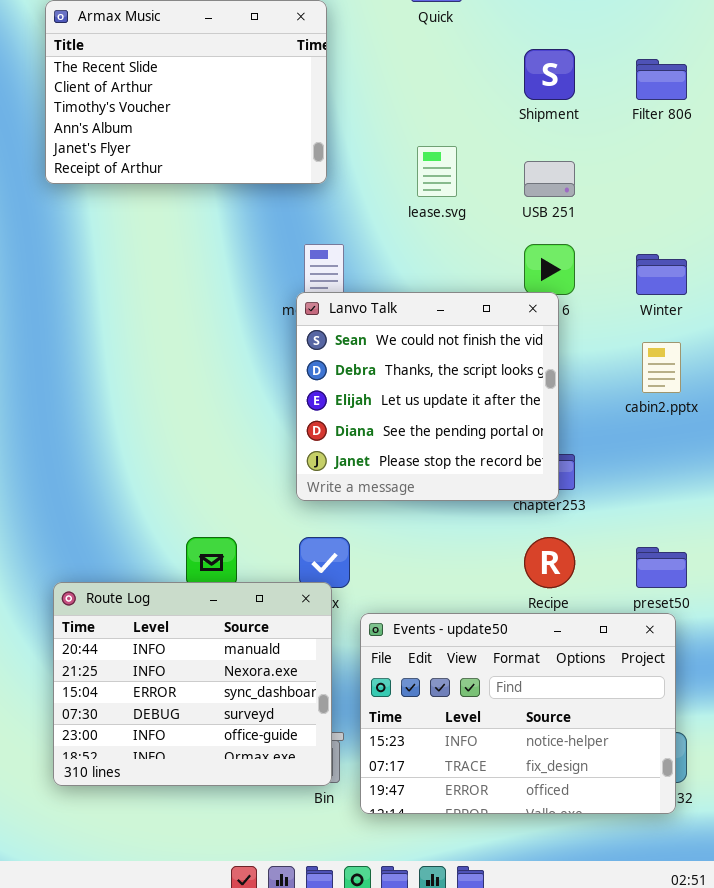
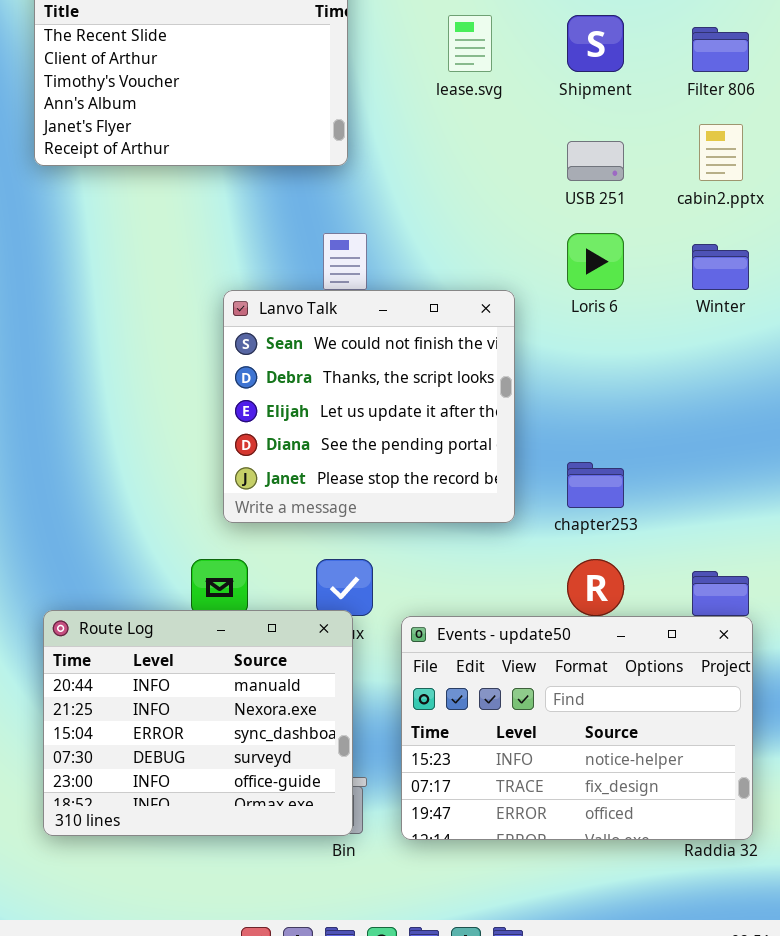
lease.svg: [417,146,457,197] -> [448,15,492,72], moved
Lanvo Talk: [296,292,559,501] -> [223,290,515,523], moved
cabin2.pptx: [642,342,681,393] -> [699,124,743,181], moved
Events - update50: [360,613,676,814] -> [401,616,753,840], moved

